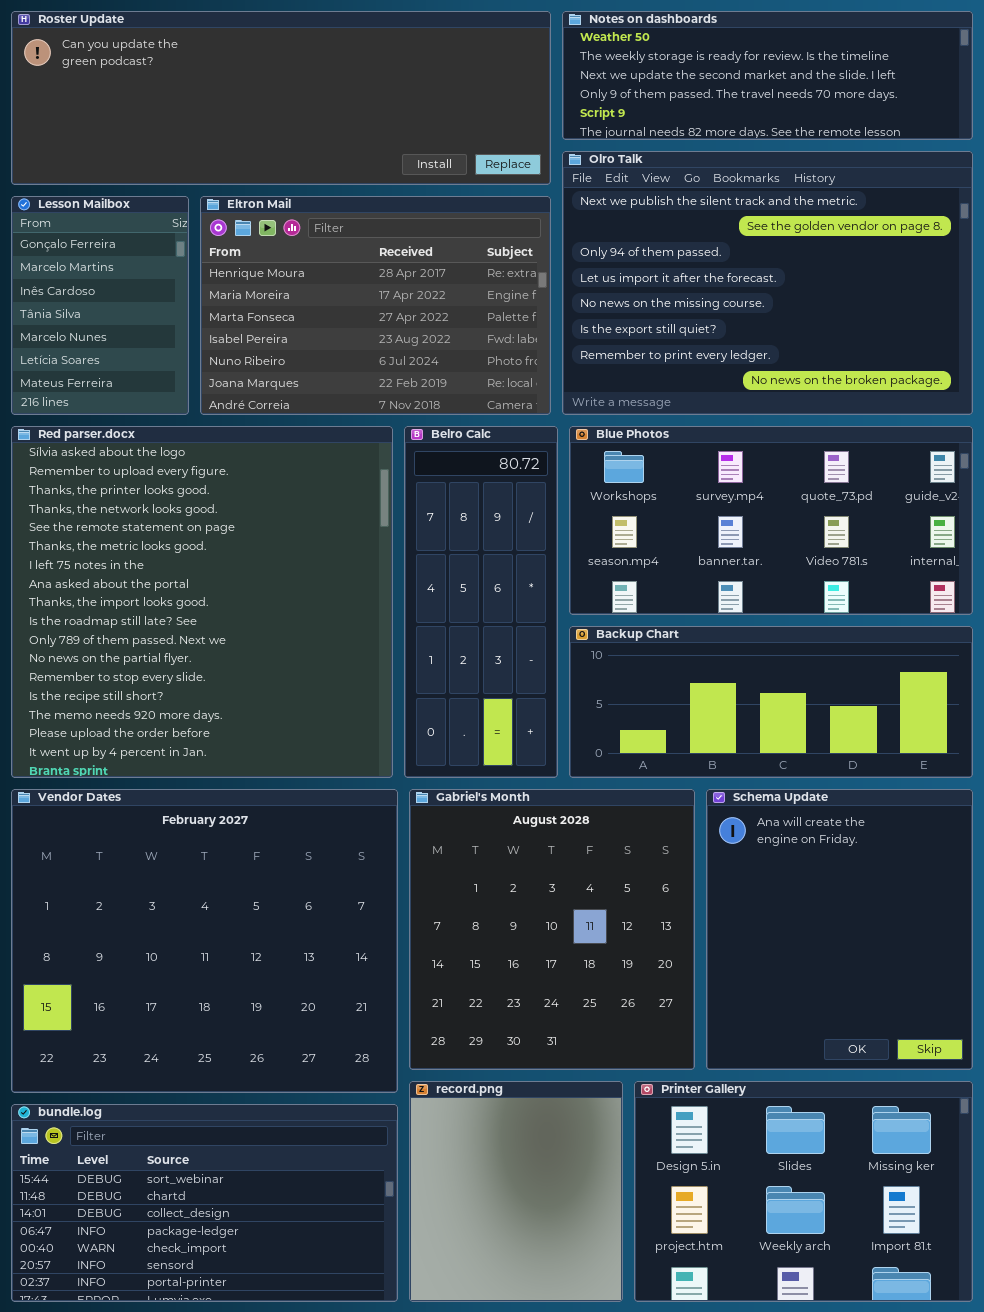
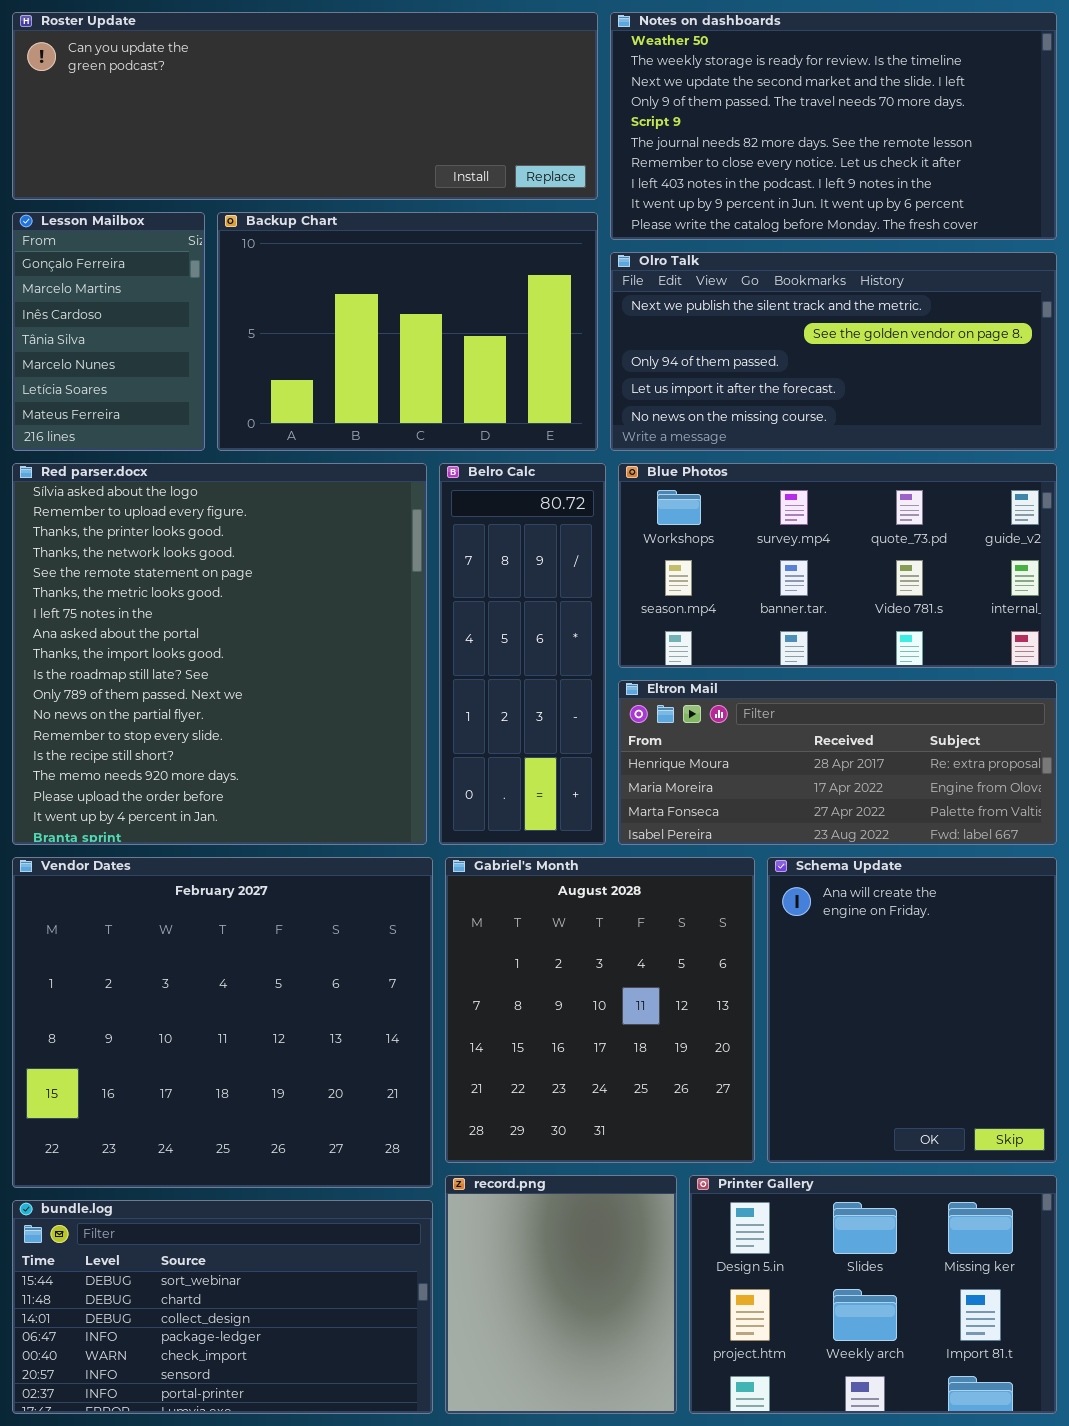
Notes on dashboards: [562,11,973,140] -> [610,12,1057,240], resized
Olro Talk: [562,151,973,415] -> [610,252,1057,451], resized
Eltron Mail: [200,196,551,415] -> [618,680,1057,845], moved, resized
Backup Chart: [569,626,973,778] -> [217,212,598,451], moved, resized

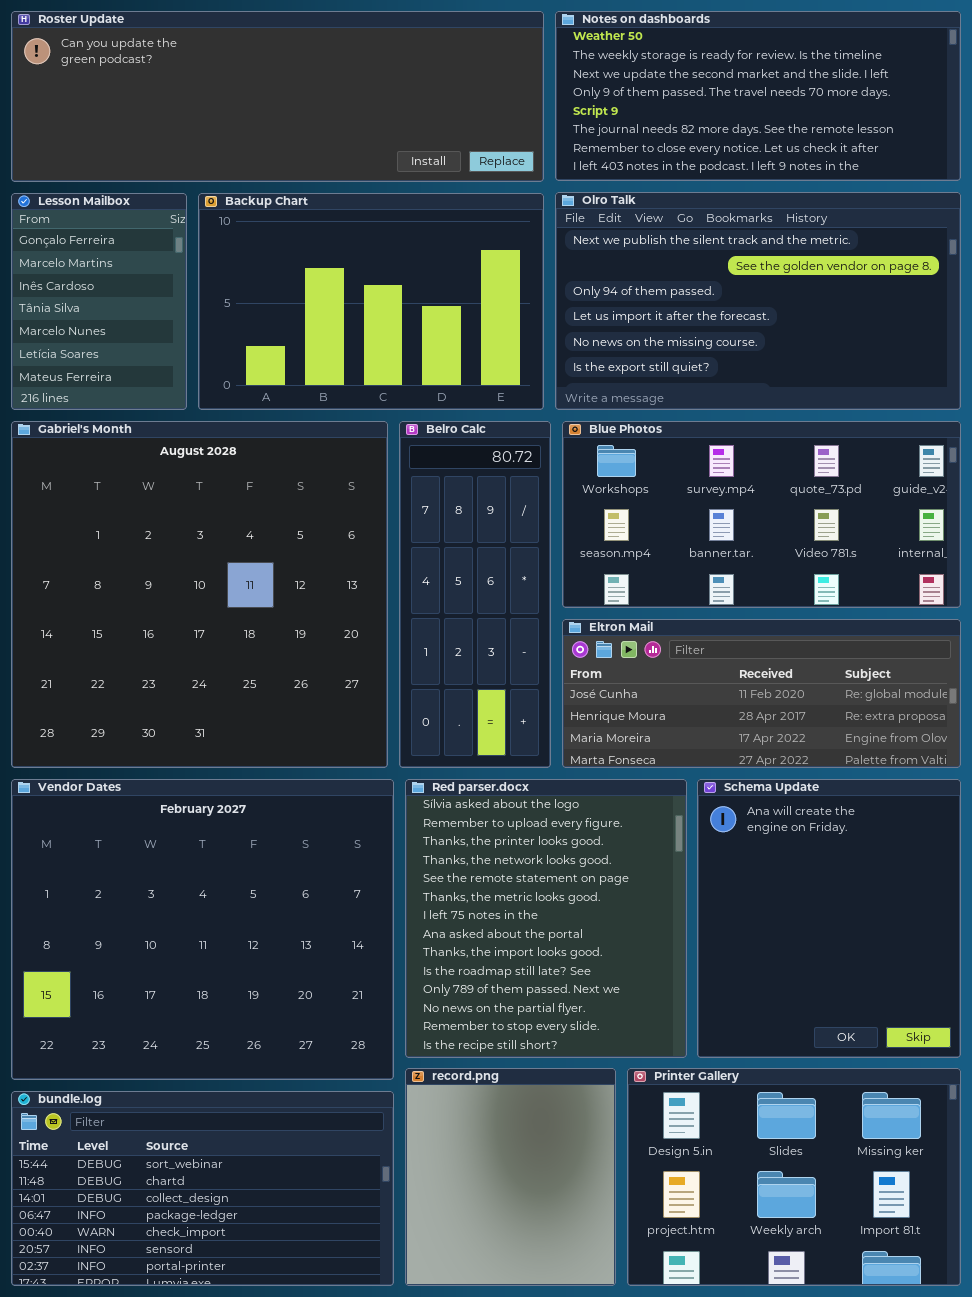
Notes on dashboards: [610,12,1057,240] -> [555,11,961,181], resized
Olro Talk: [610,252,1057,451] -> [555,192,961,410], resized
Red parser.docx: [12,463,427,845] -> [405,779,687,1058], moved, resized
Eltron Mail: [618,680,1057,845] -> [562,619,961,768], scrolled up 1 row
Gabriel's Month: [445,857,755,1163] -> [11,421,388,768], moved, resized

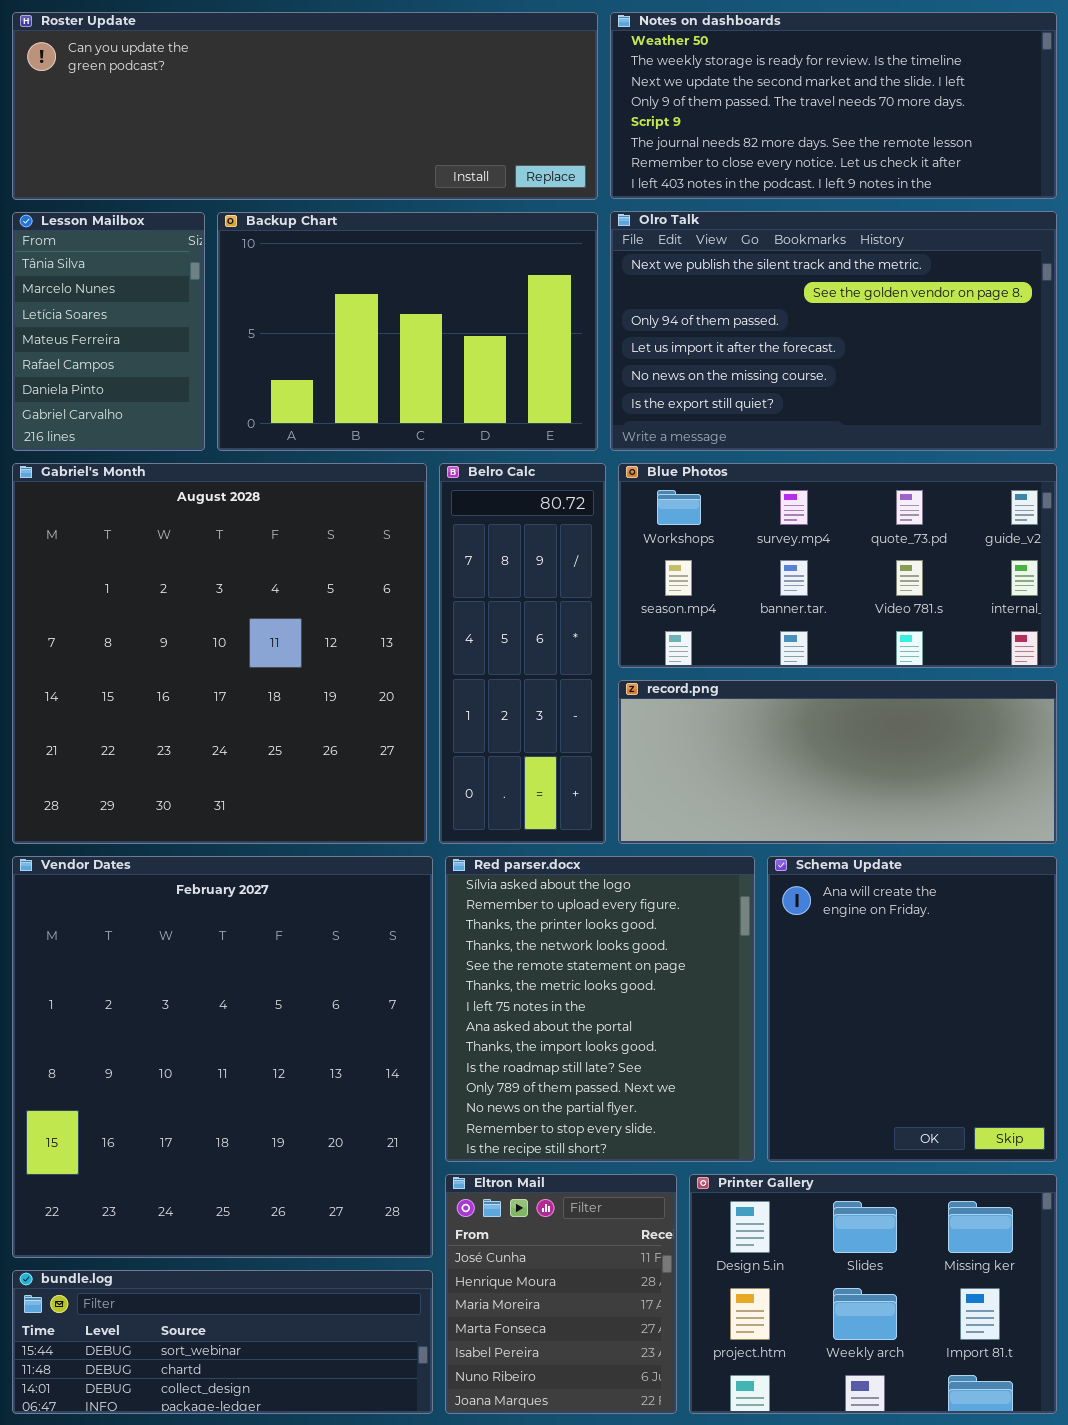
Lesson Mailbox: [11,193,187,410] -> [12,212,205,451], scrolled down 3 rows
Eltron Mail: [562,619,961,768] -> [445,1174,677,1414], moved, resized
Vendor Dates: [11,779,394,1080] -> [12,856,433,1258], resized
record.png: [405,1068,616,1286] -> [618,680,1057,844], moved, resized
bundle.log: [11,1091,394,1286] -> [12,1270,433,1414], resized

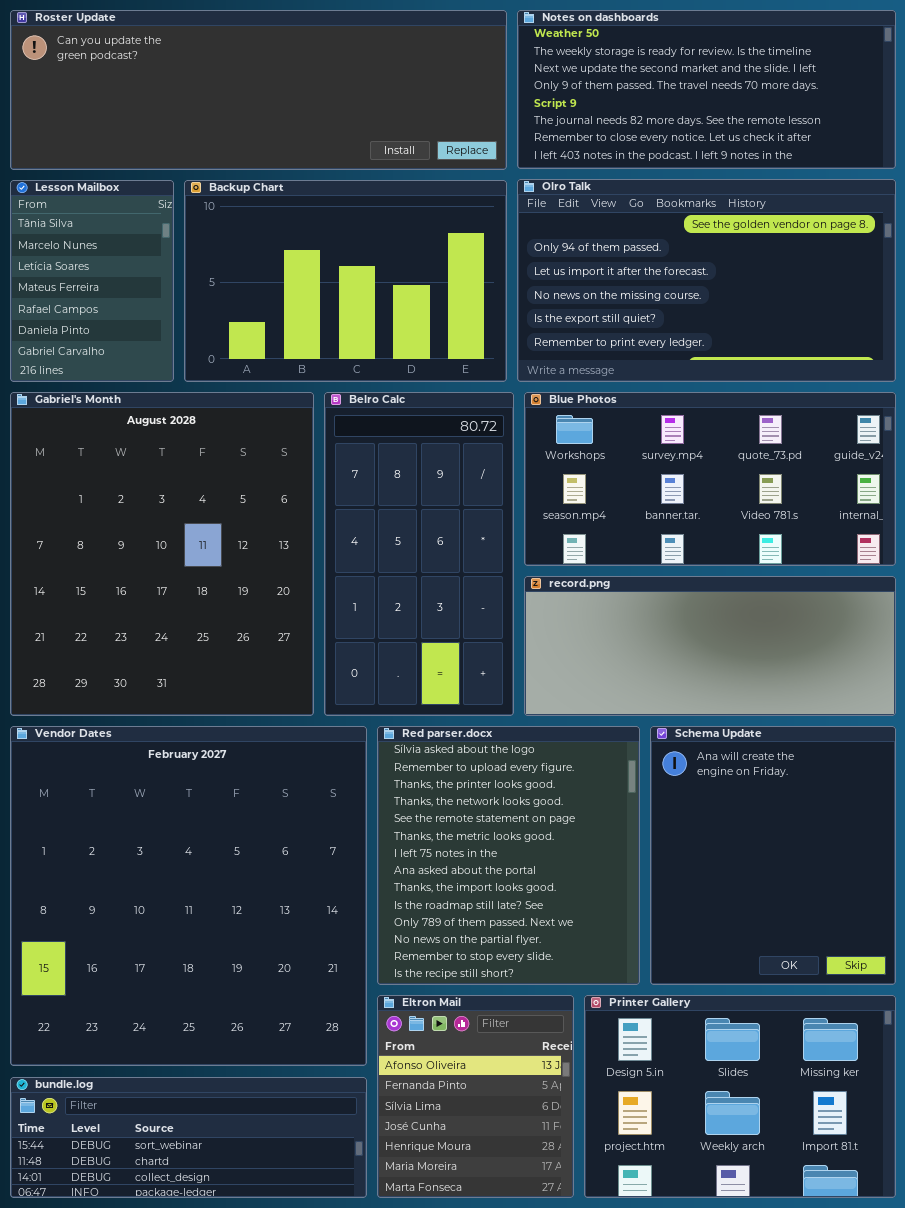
Olro Talk: [610,211,1057,451] -> [517,179,896,382], scrolled down 1 row
Gabriel's Month: [12,463,427,844] -> [10,392,314,716], resized
Belro Calc: [439,463,606,844] -> [324,392,514,716], resized
Eltron Mail: [445,1174,677,1414] -> [377,995,574,1198], scrolled up 3 rows

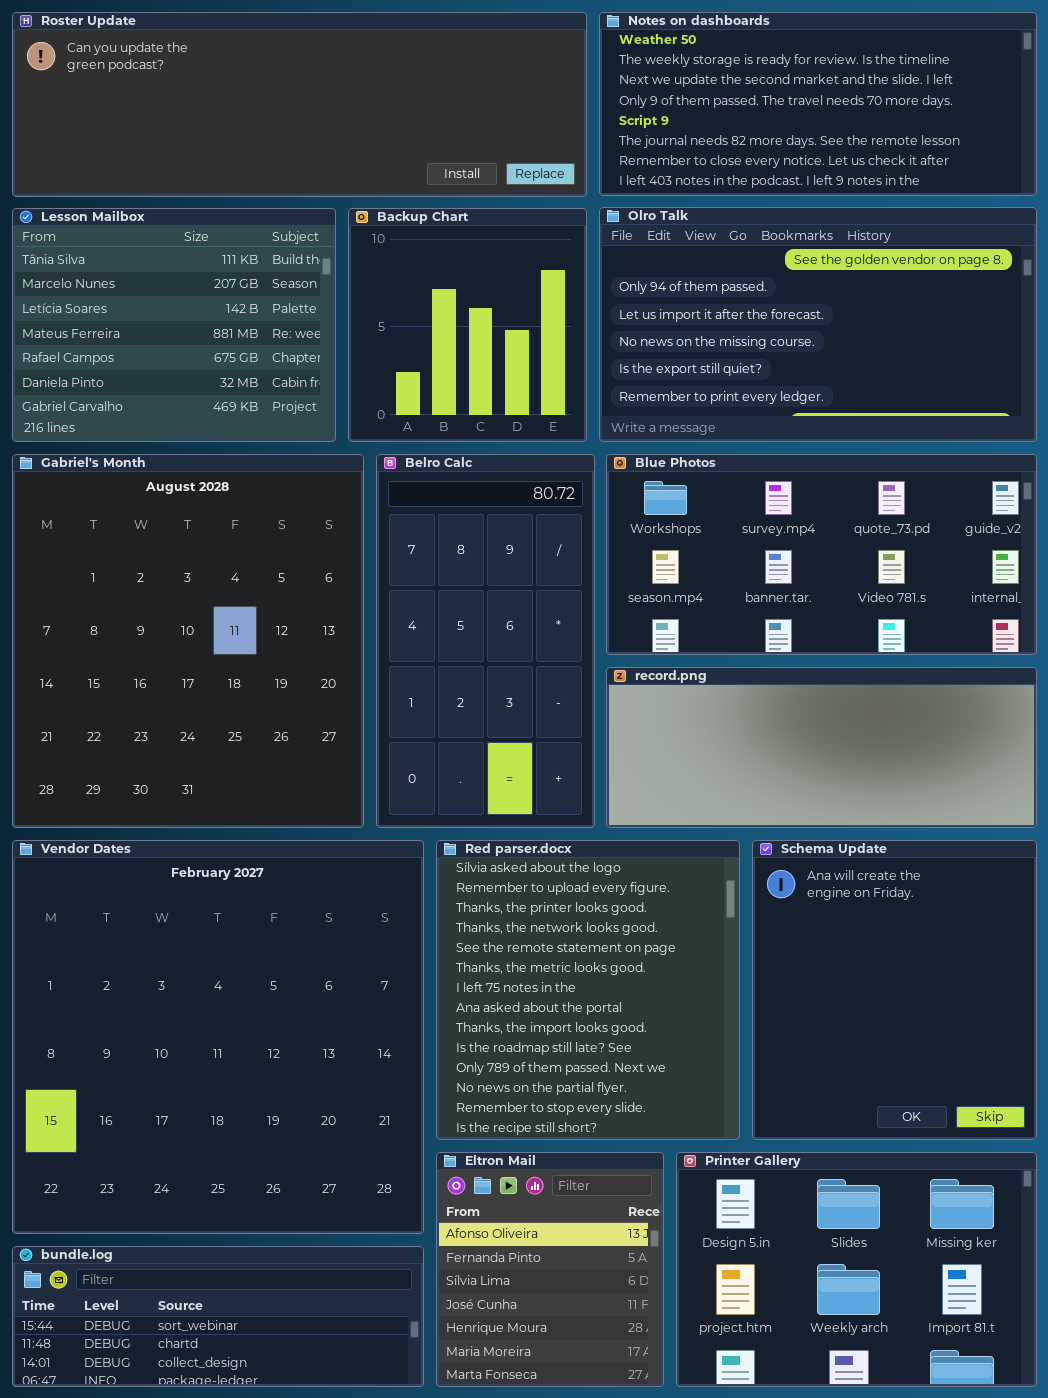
Lesson Mailbox: [10,180,174,382] -> [12,208,336,442], resized
Backup Chart: [184,180,507,382] -> [348,208,587,442], resized

